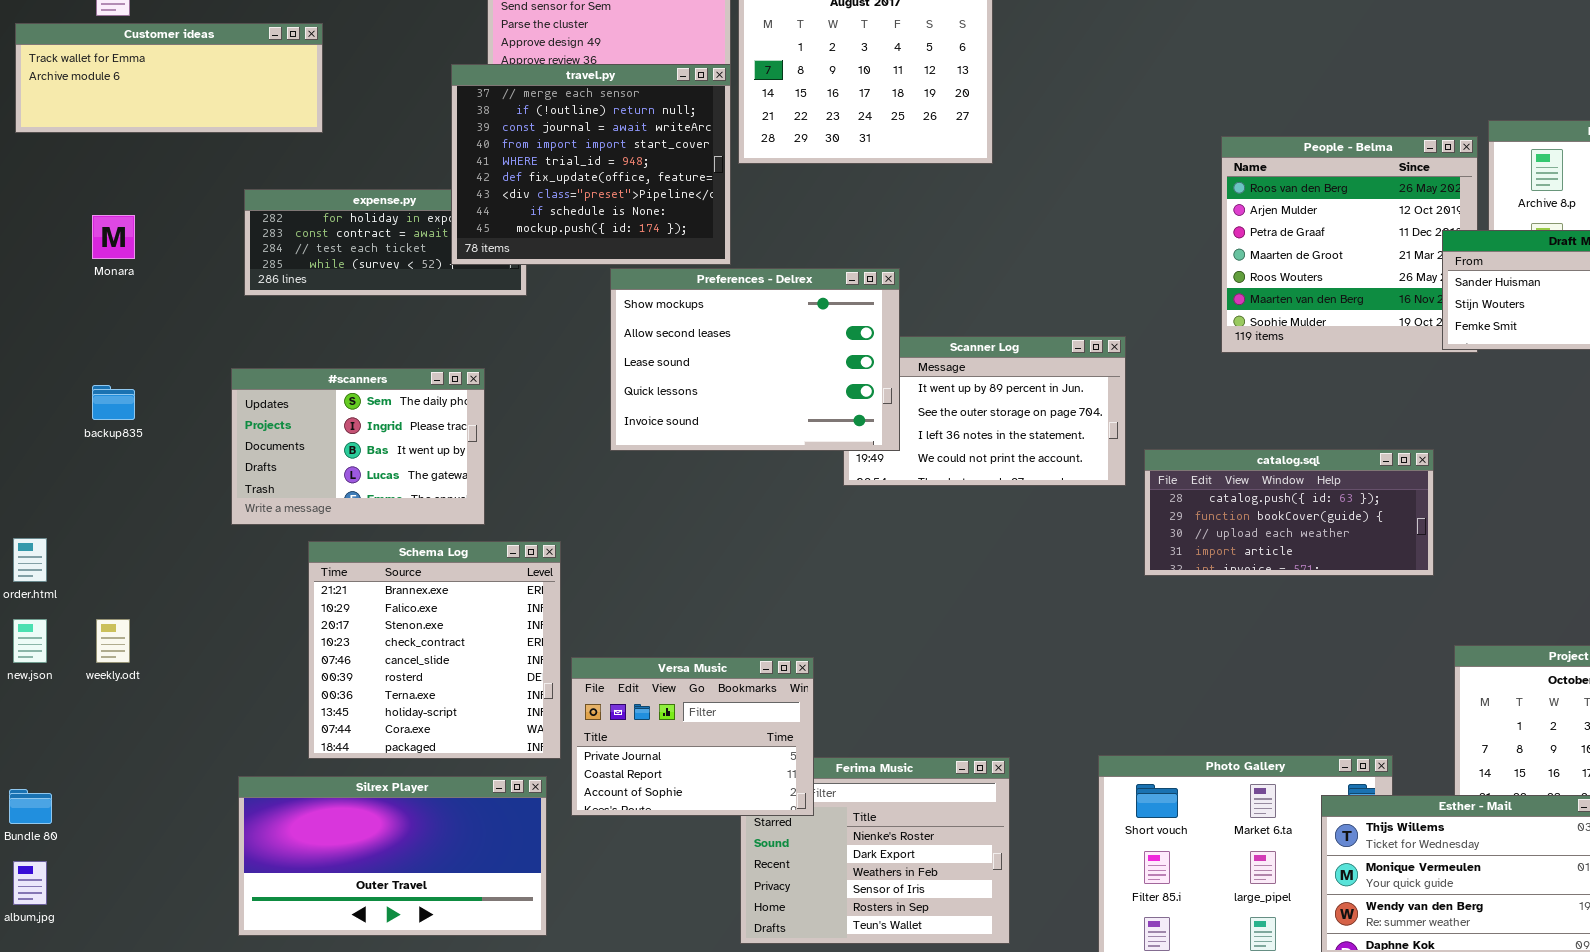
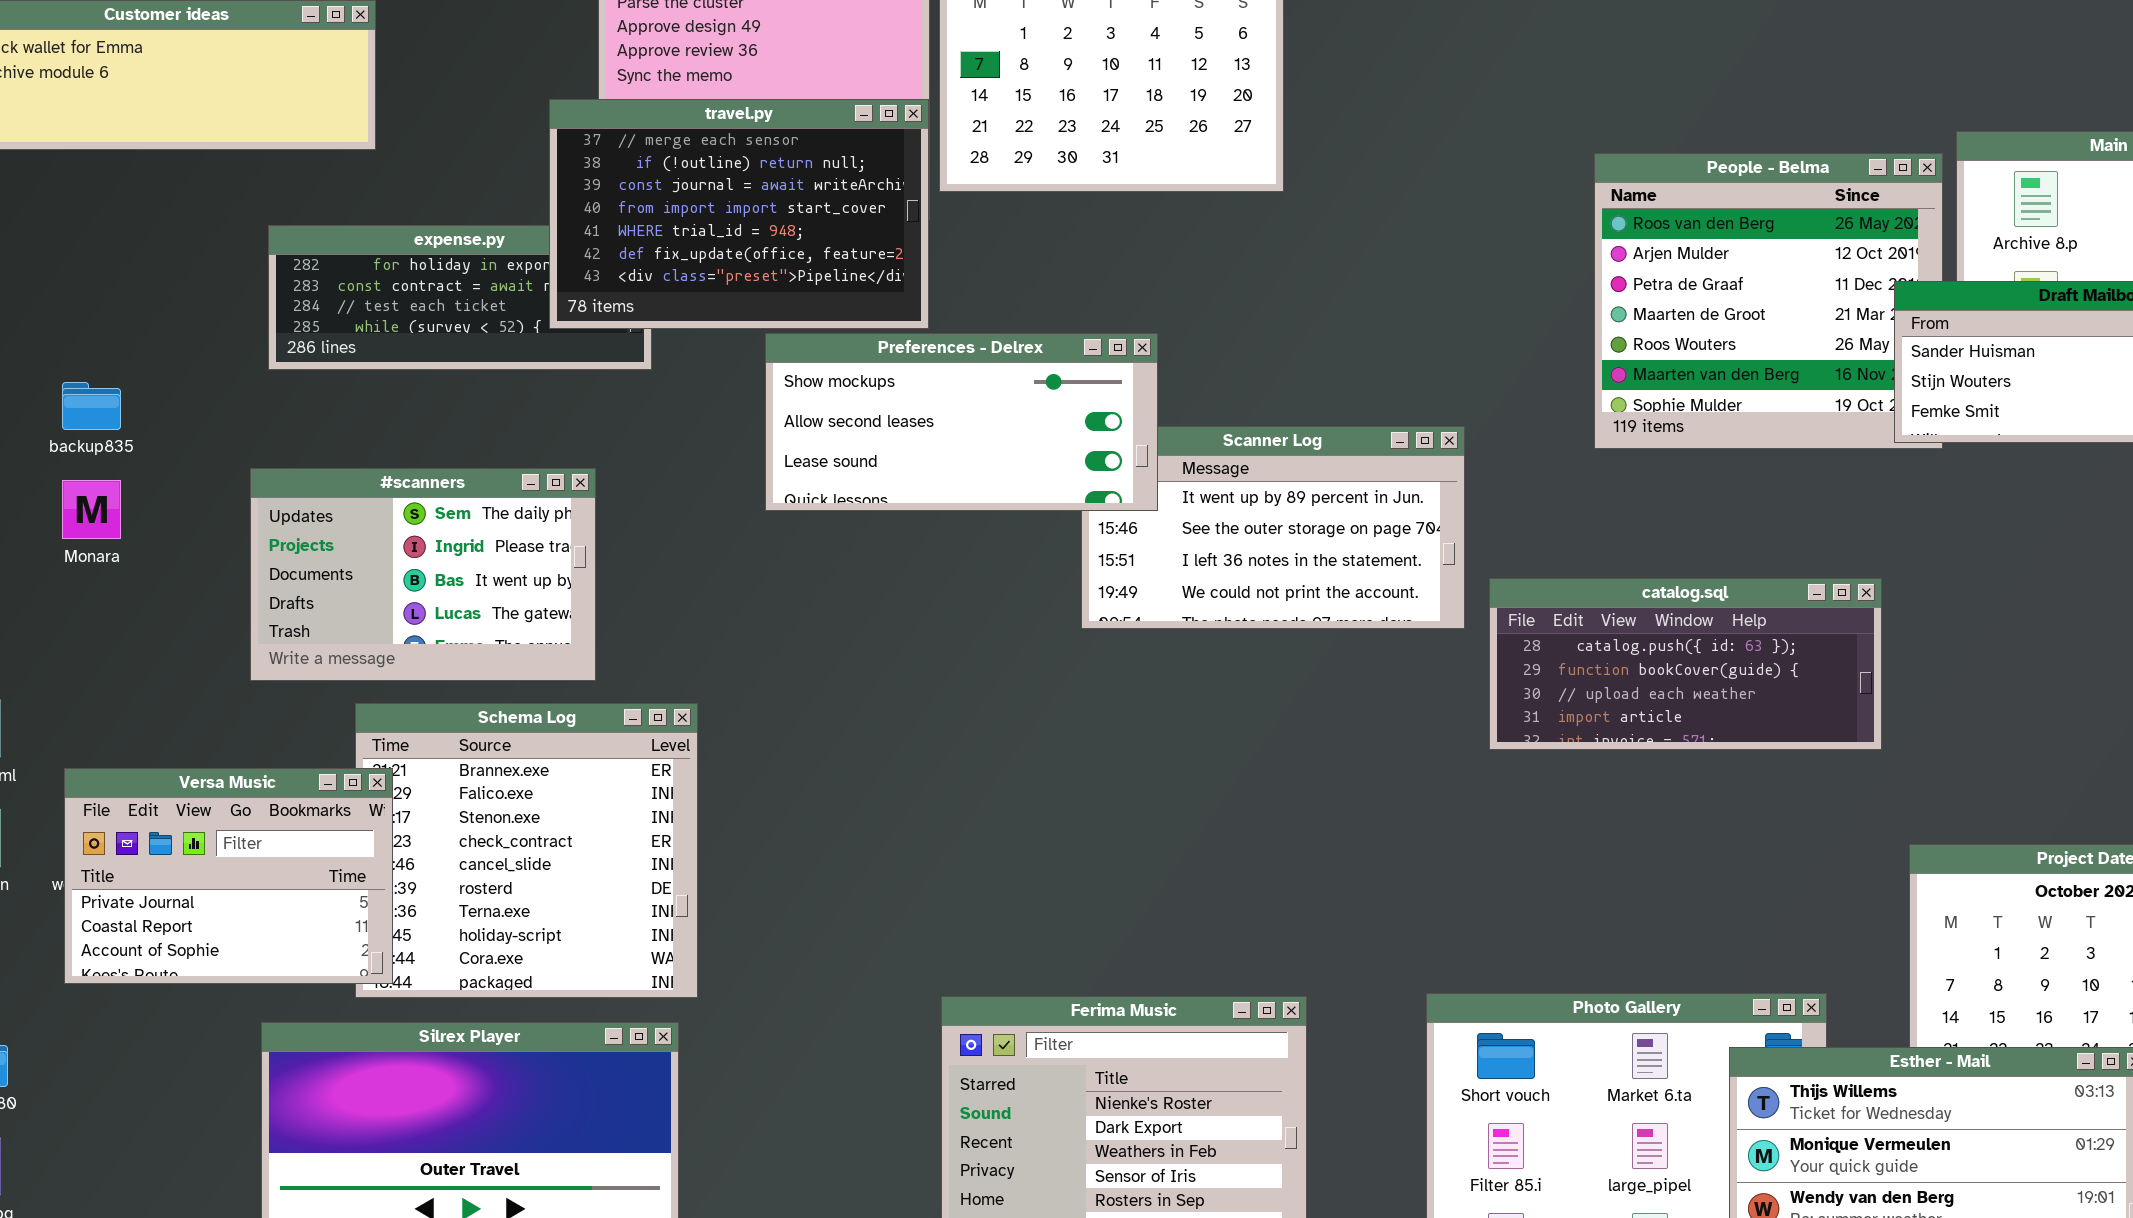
travel.py: [451,64,731,265] -> [549,99,929,329], resized
Monara: [92,215,135,259] -> [62,480,121,539], moved
Preferences - Delrex: [610,268,900,451] -> [765,333,1158,511], resized
backup835: [92,385,135,420] -> [62,382,121,430], moved
Versa Music: [571,657,814,816] -> [64,768,393,984], moved

